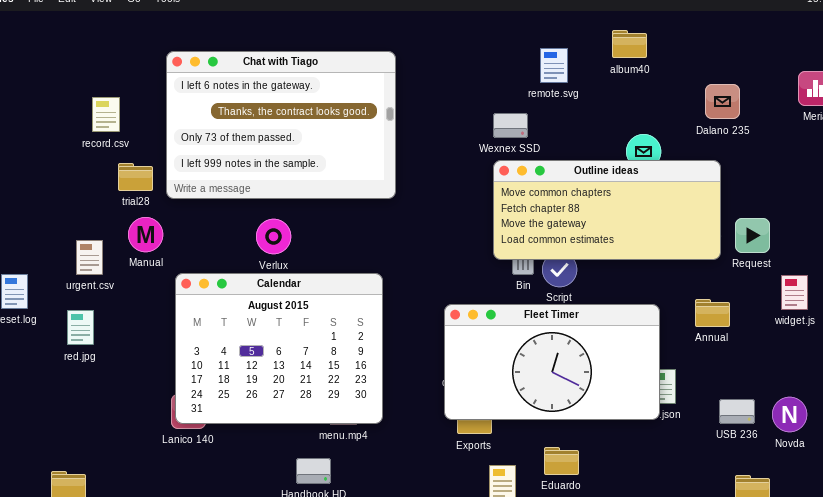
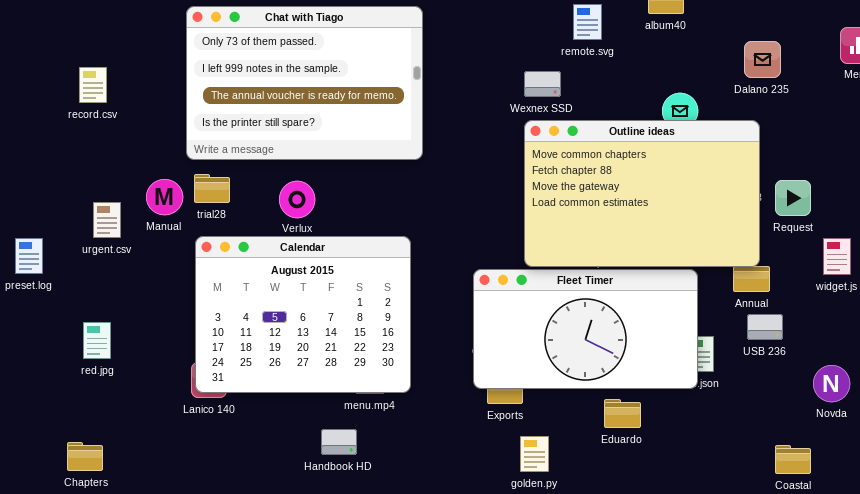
Chat with Tiago: [166,51,396,199] -> [186,6,423,160], scrolled down 2 rows
record.csv: [92,97,120,132] -> [79,67,107,103], moved
Outline ideas: [493,160,721,260] -> [524,120,760,267], resized
trial28: [118,163,153,191] -> [194,174,230,203], moved
red.jpg: [67,310,94,345] -> [83,322,111,359], moved
USB 236: [719,399,755,424] -> [747,314,783,340], moved
Eduardo: [544,447,579,475] -> [604,399,641,428], moved

